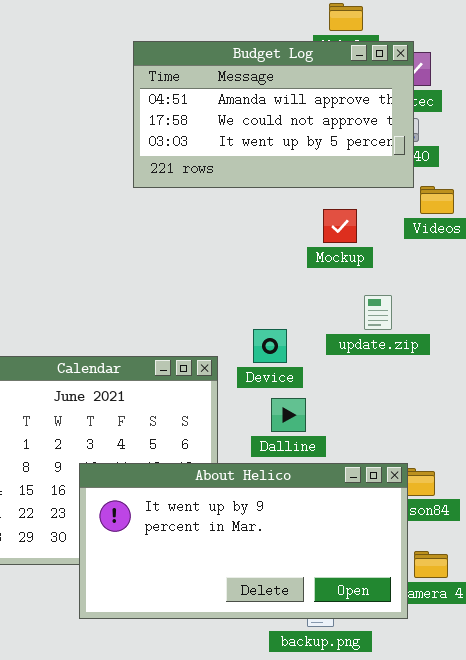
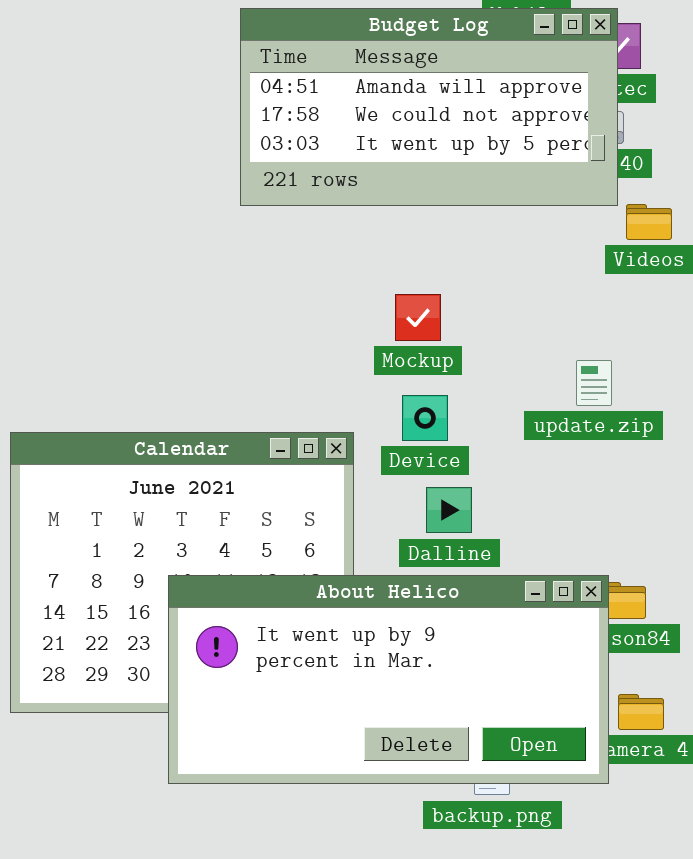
Mockup: [323,209,357,243] -> [395,294,441,341], moved
update.zip: [364,295,392,330] -> [576,360,612,406], moved

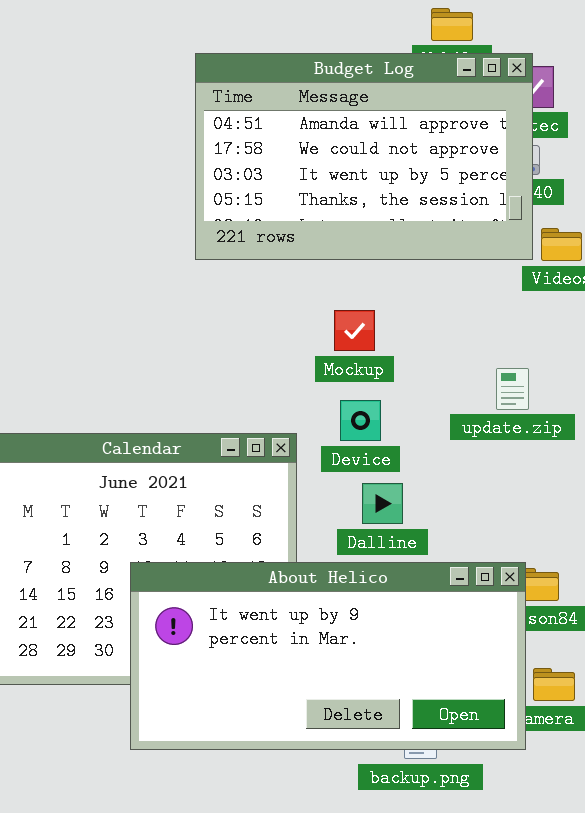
Budget Log: [240,8,618,206] -> [195,53,533,260], resized

